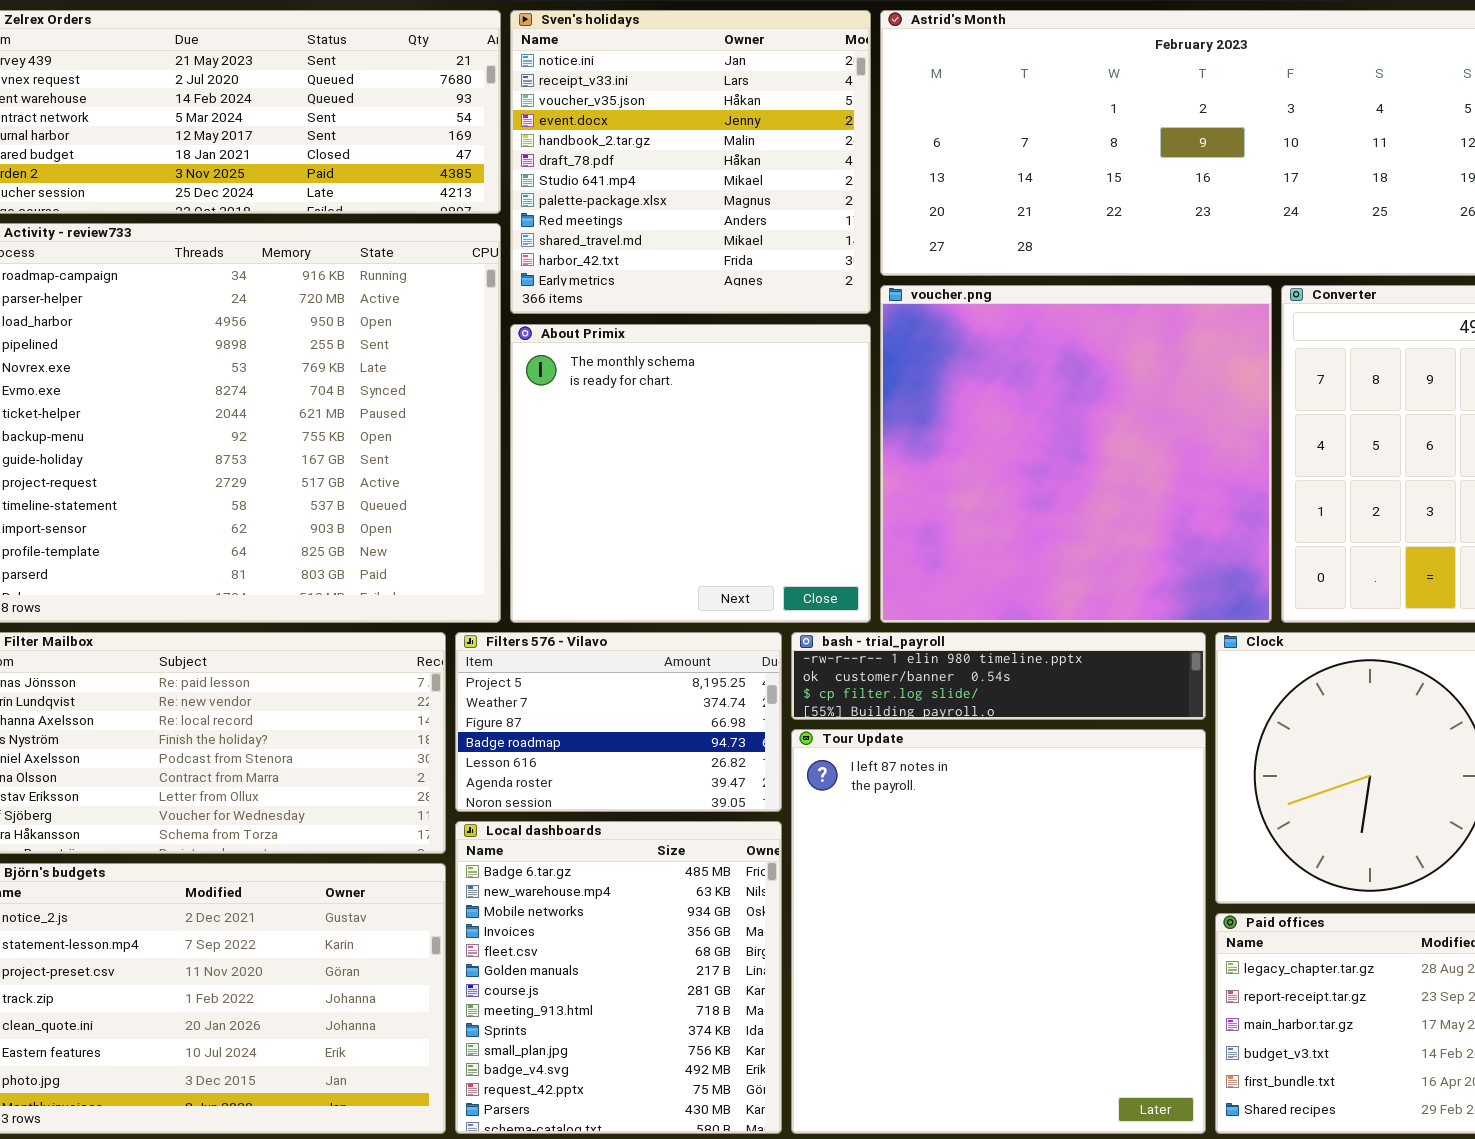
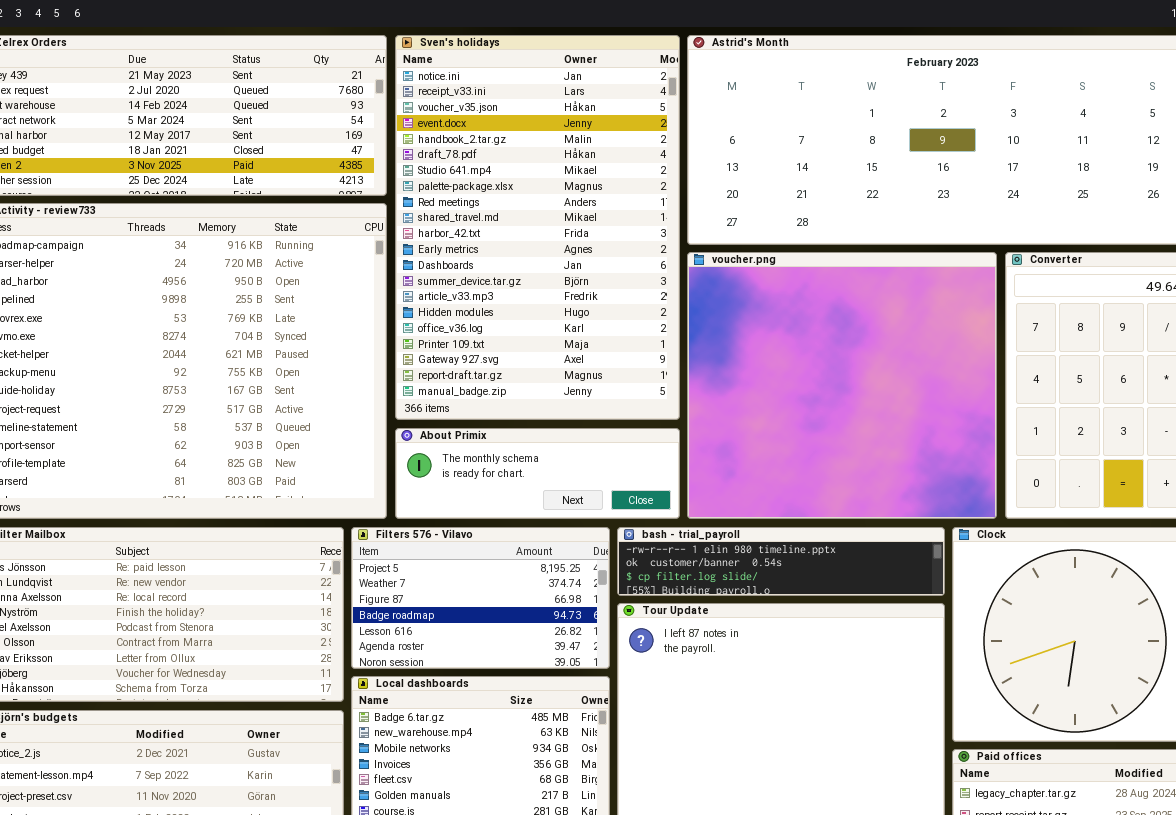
Sven's holidays: [510,10,871,314] -> [395,35,680,420], resized
About Primix: [510,324,871,623] -> [395,428,680,519], resized

